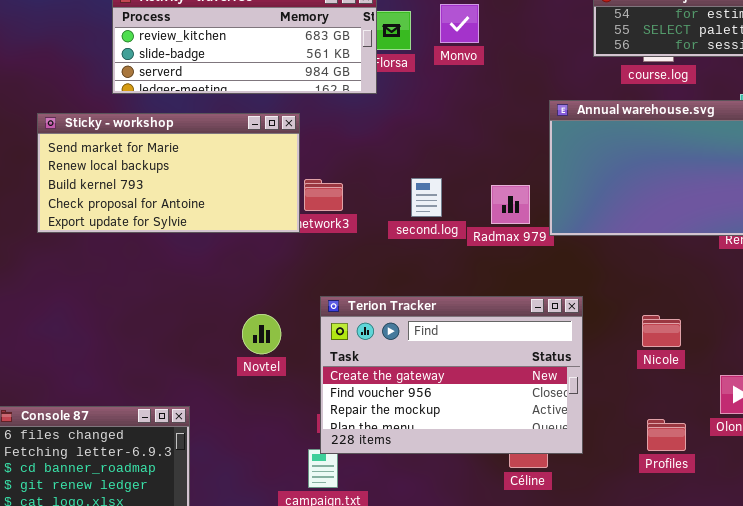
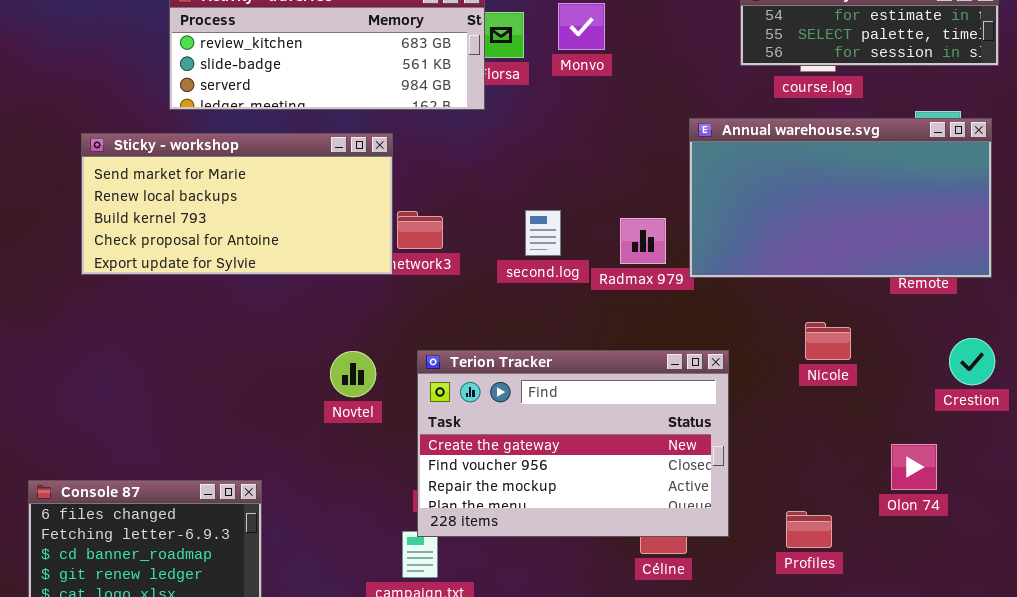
Novtel: [242,314,281,354] -> [330,351,376,397], moved
Nicole: [642,315,681,347] -> [805,322,851,360], moved
Profiles: [647,419,686,451] -> [786,511,832,548], moved

